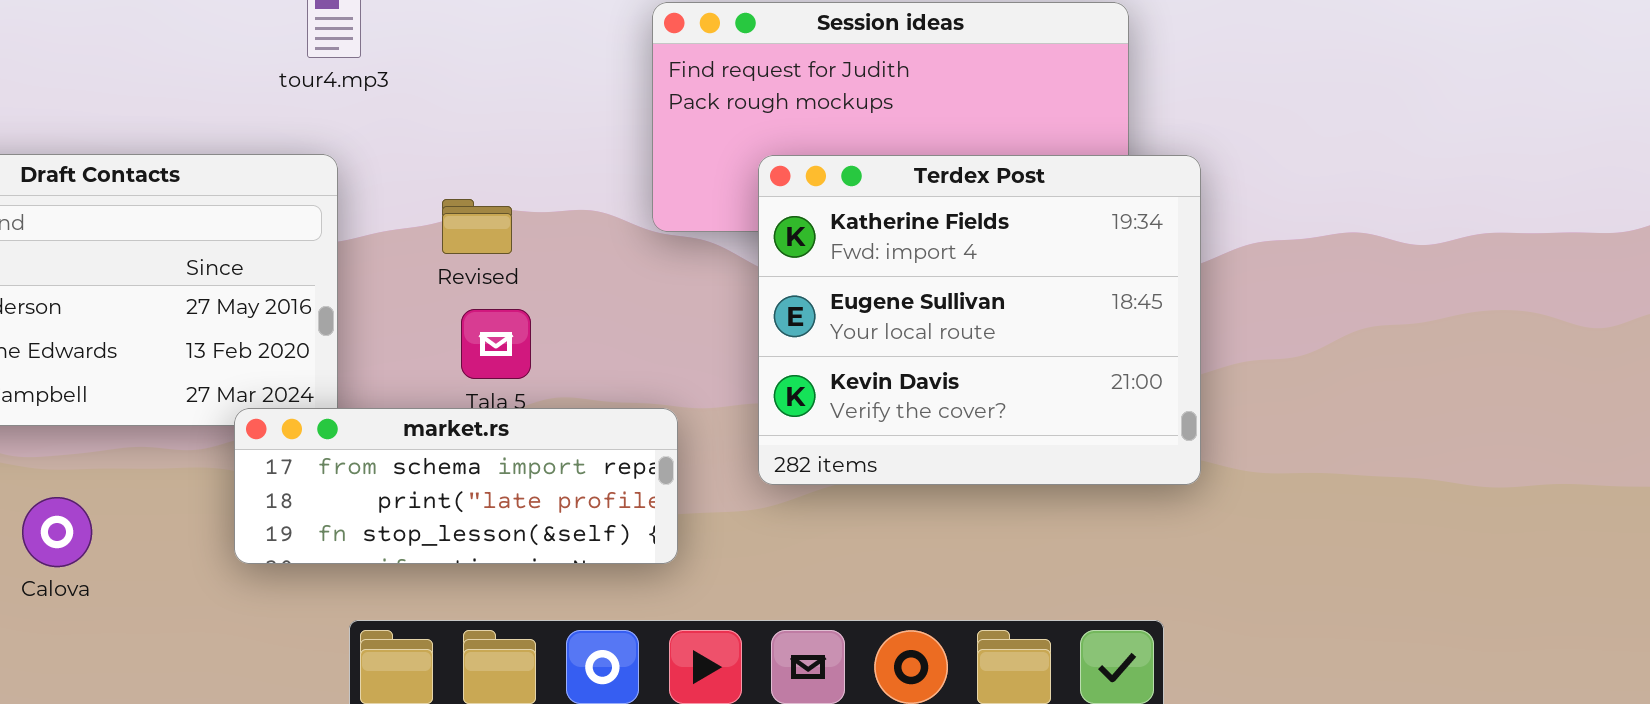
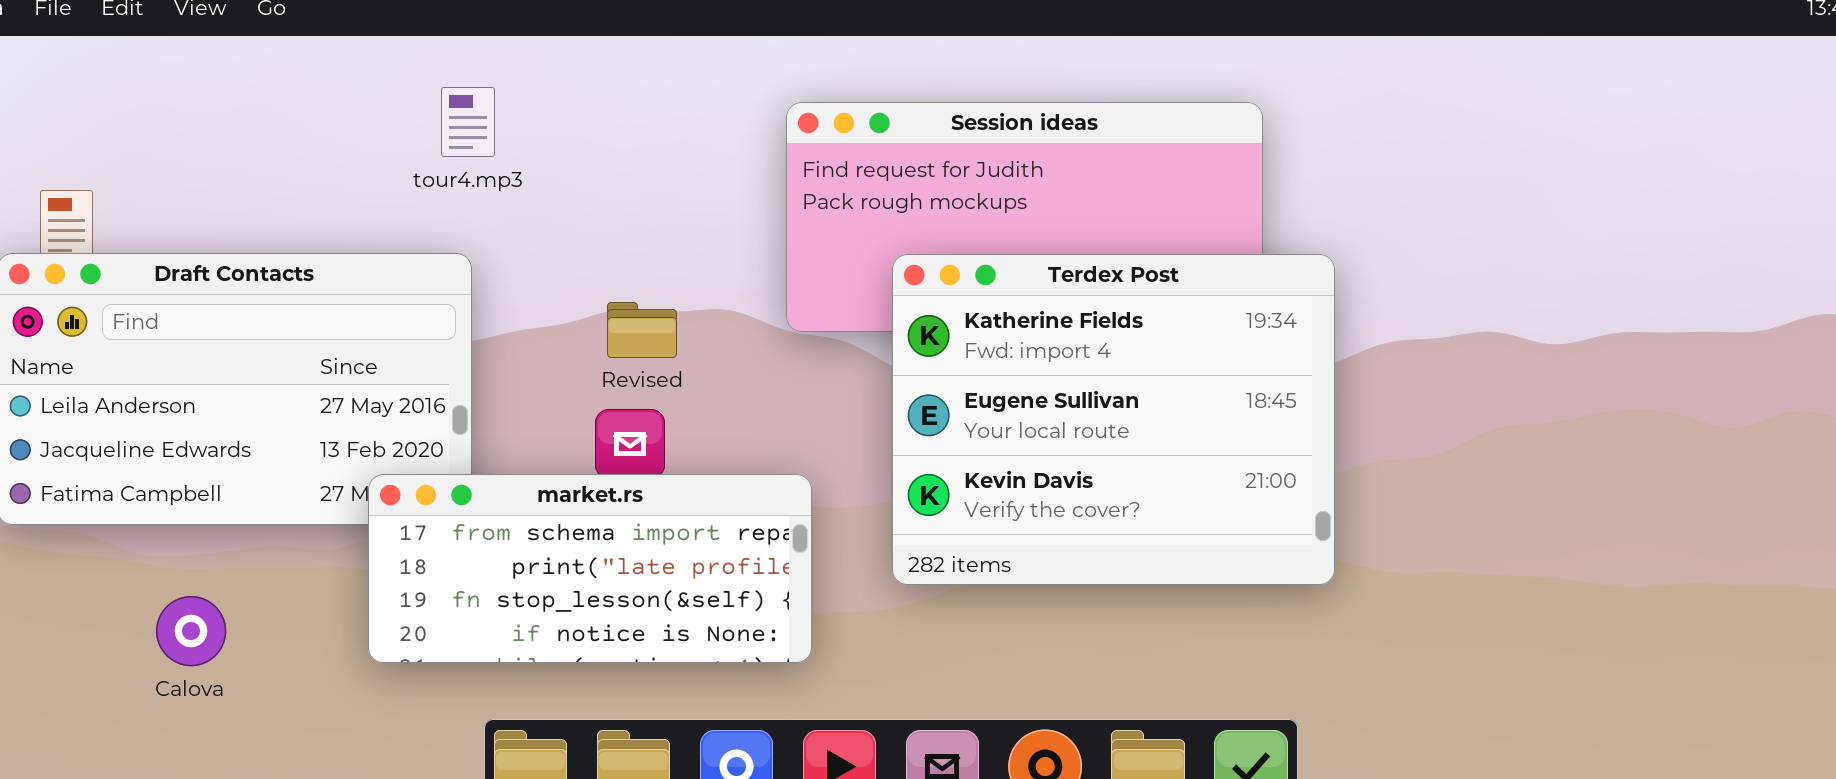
Revised: [442,199,512,254] -> [607,302,677,358], moved
market.rs: [234,408,678,564] -> [368,474,812,663], resized

